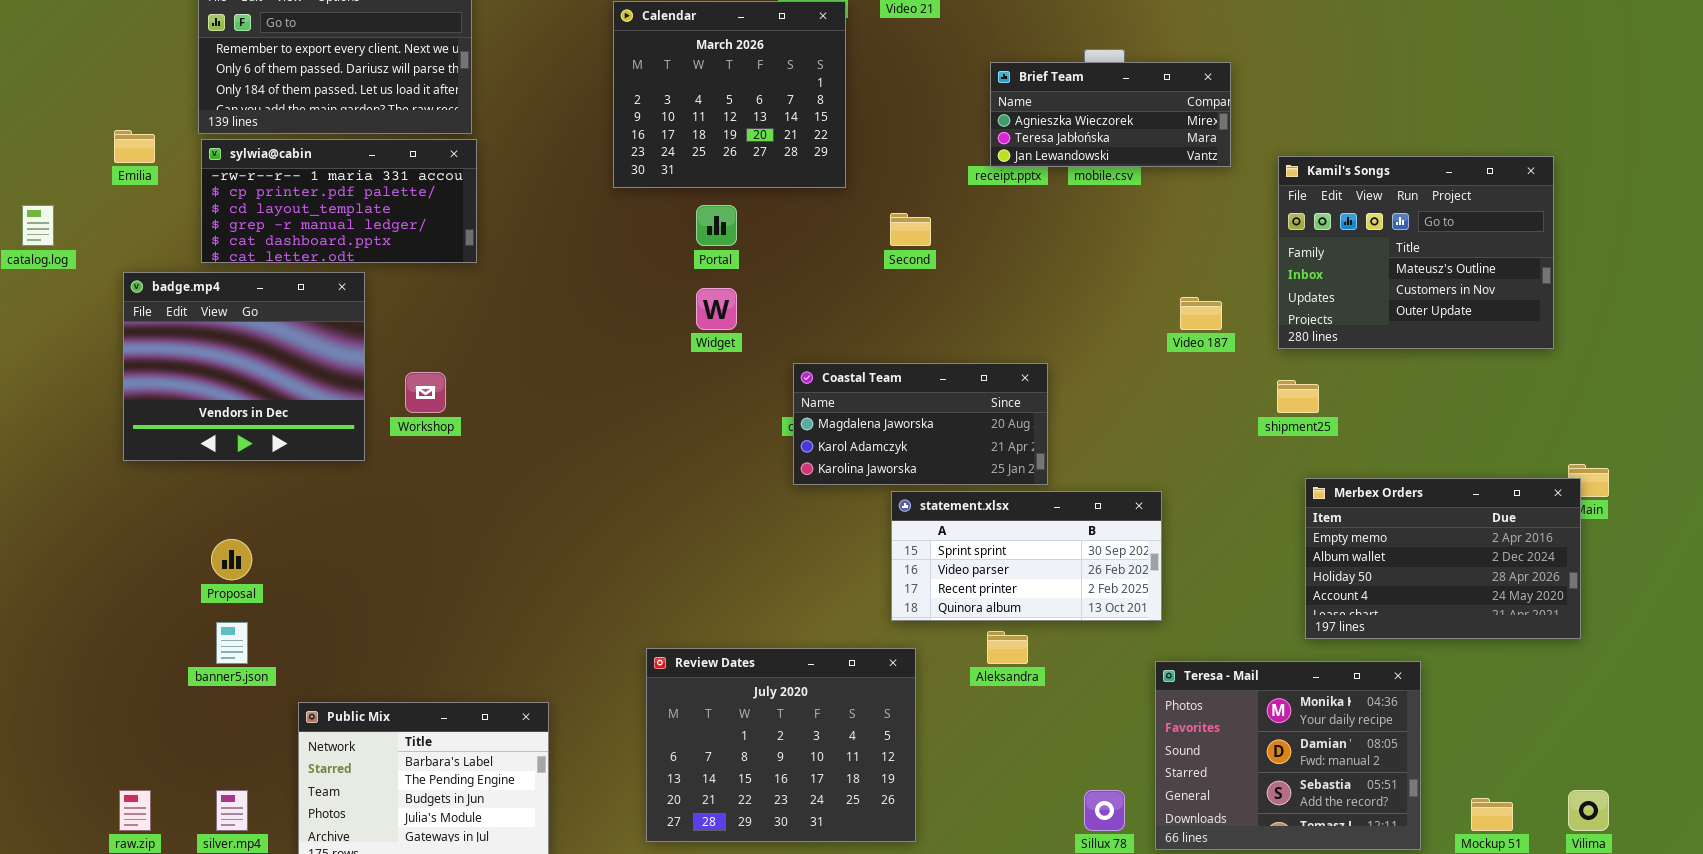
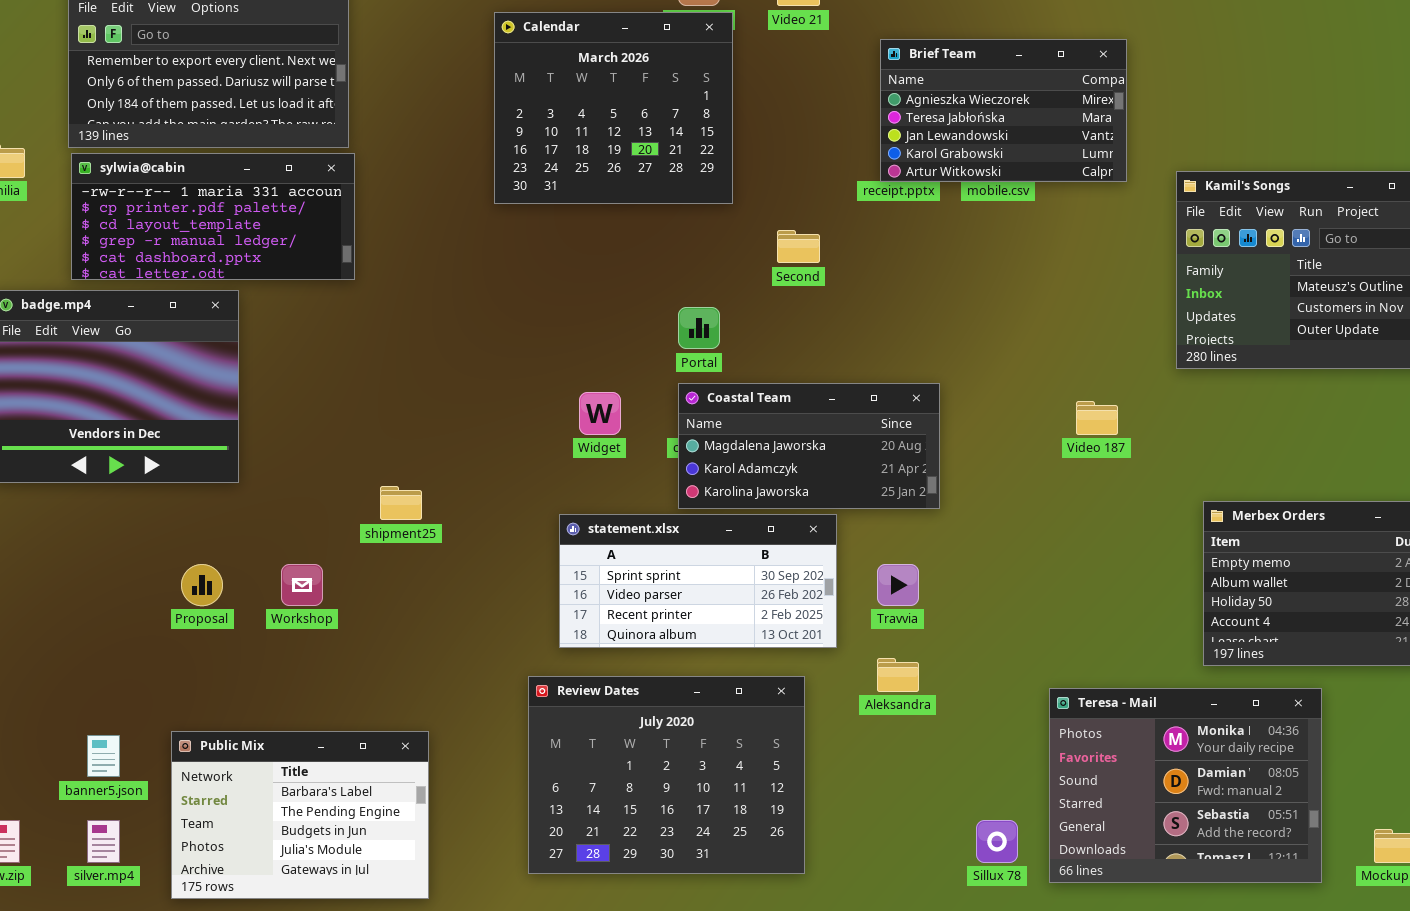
Brief Team: [990,62,1231,167] -> [880,39,1127,182], resized
Portal: [696,205,737,246] -> [678,307,720,349], moved
Widget: [696,288,737,330] -> [579,392,621,435], moved
Video 187: [1180,297,1222,330] -> [1076,401,1118,435], moved
Workshop: [405,372,446,413] -> [281,564,323,606], moved
shipment25: [1277,380,1319,413] -> [380,486,422,520], moved
statement.xlsx: [891,491,1162,621] -> [559,514,837,648], moved
Proposal: [211,539,252,580] -> [181,564,223,606], moved
banner5.json: [216,622,248,664] -> [87,735,120,777], moved

